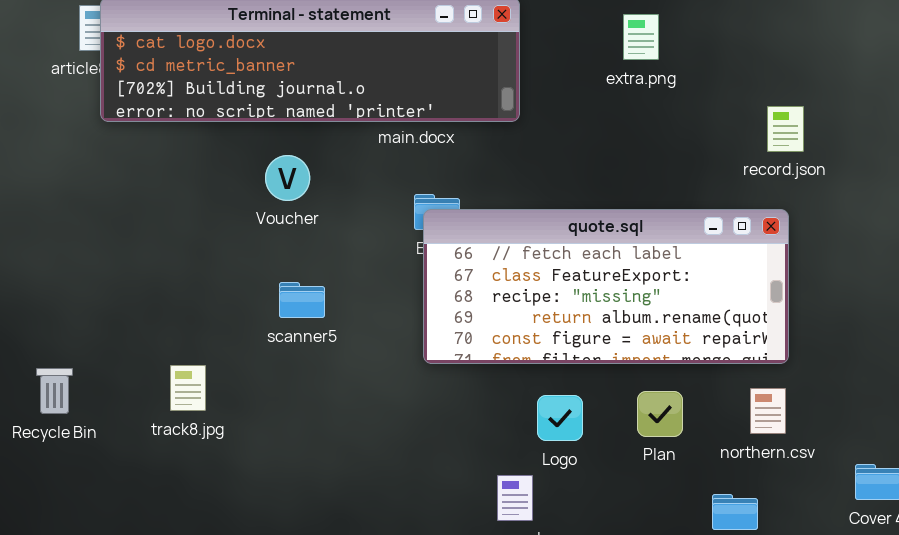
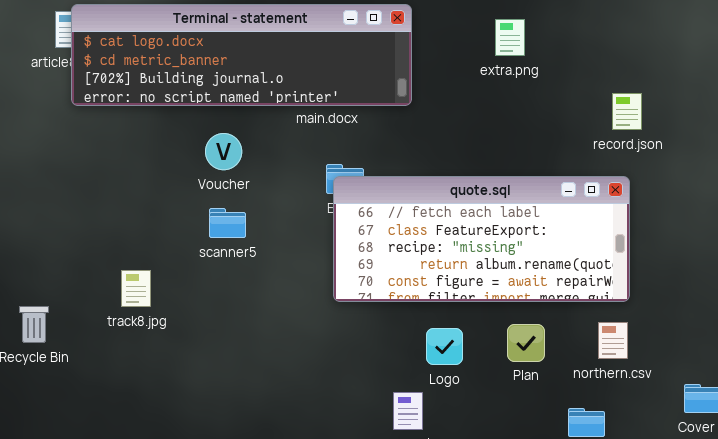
scanner5: [279,282,325,318] -> [209,208,246,238], moved
track8.jpg: [170,365,206,411] -> [121,270,151,307], moved

